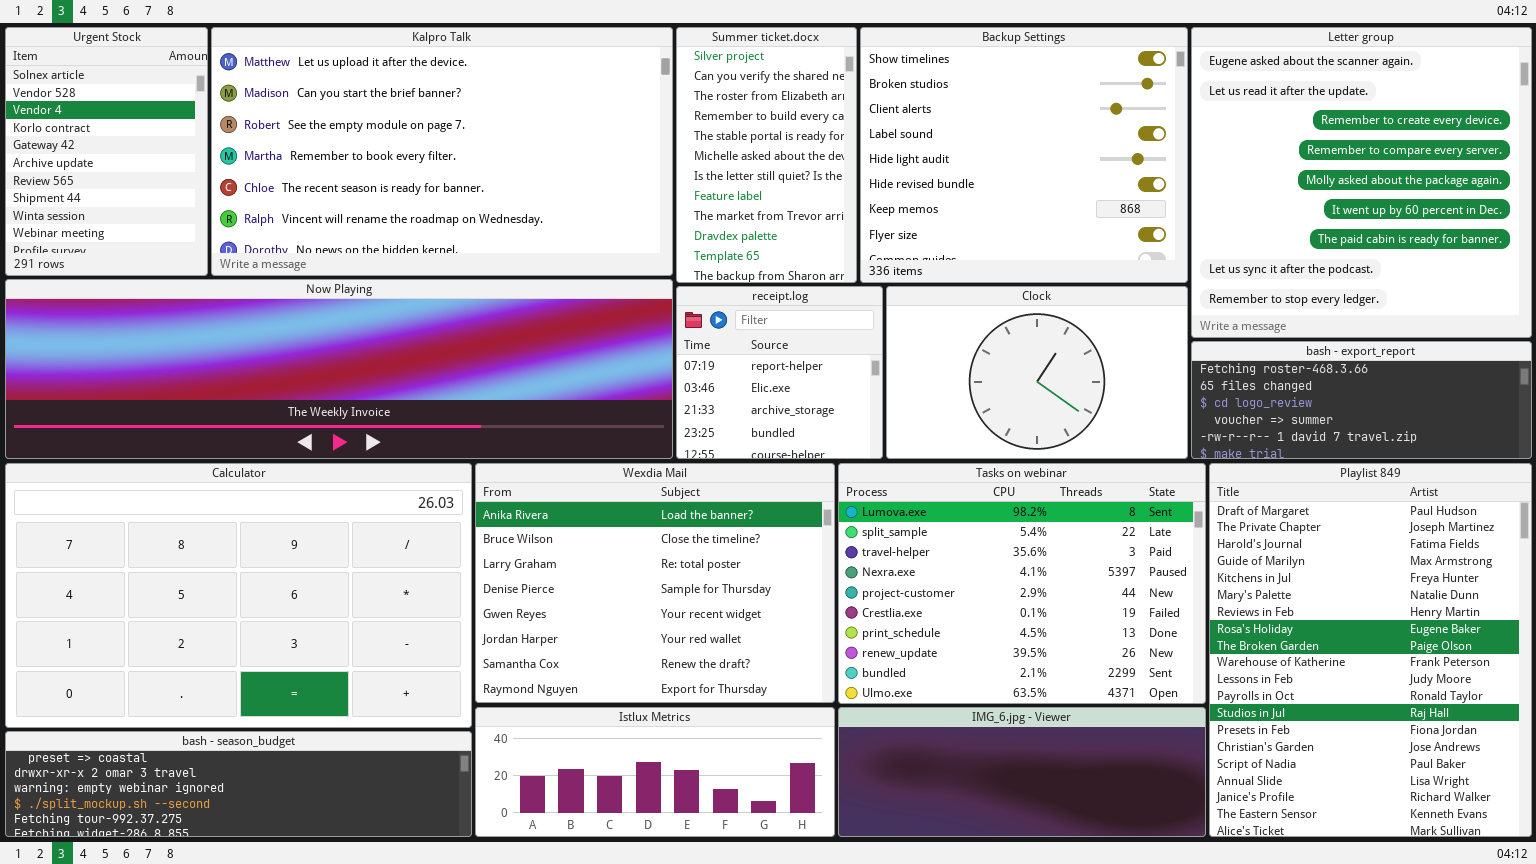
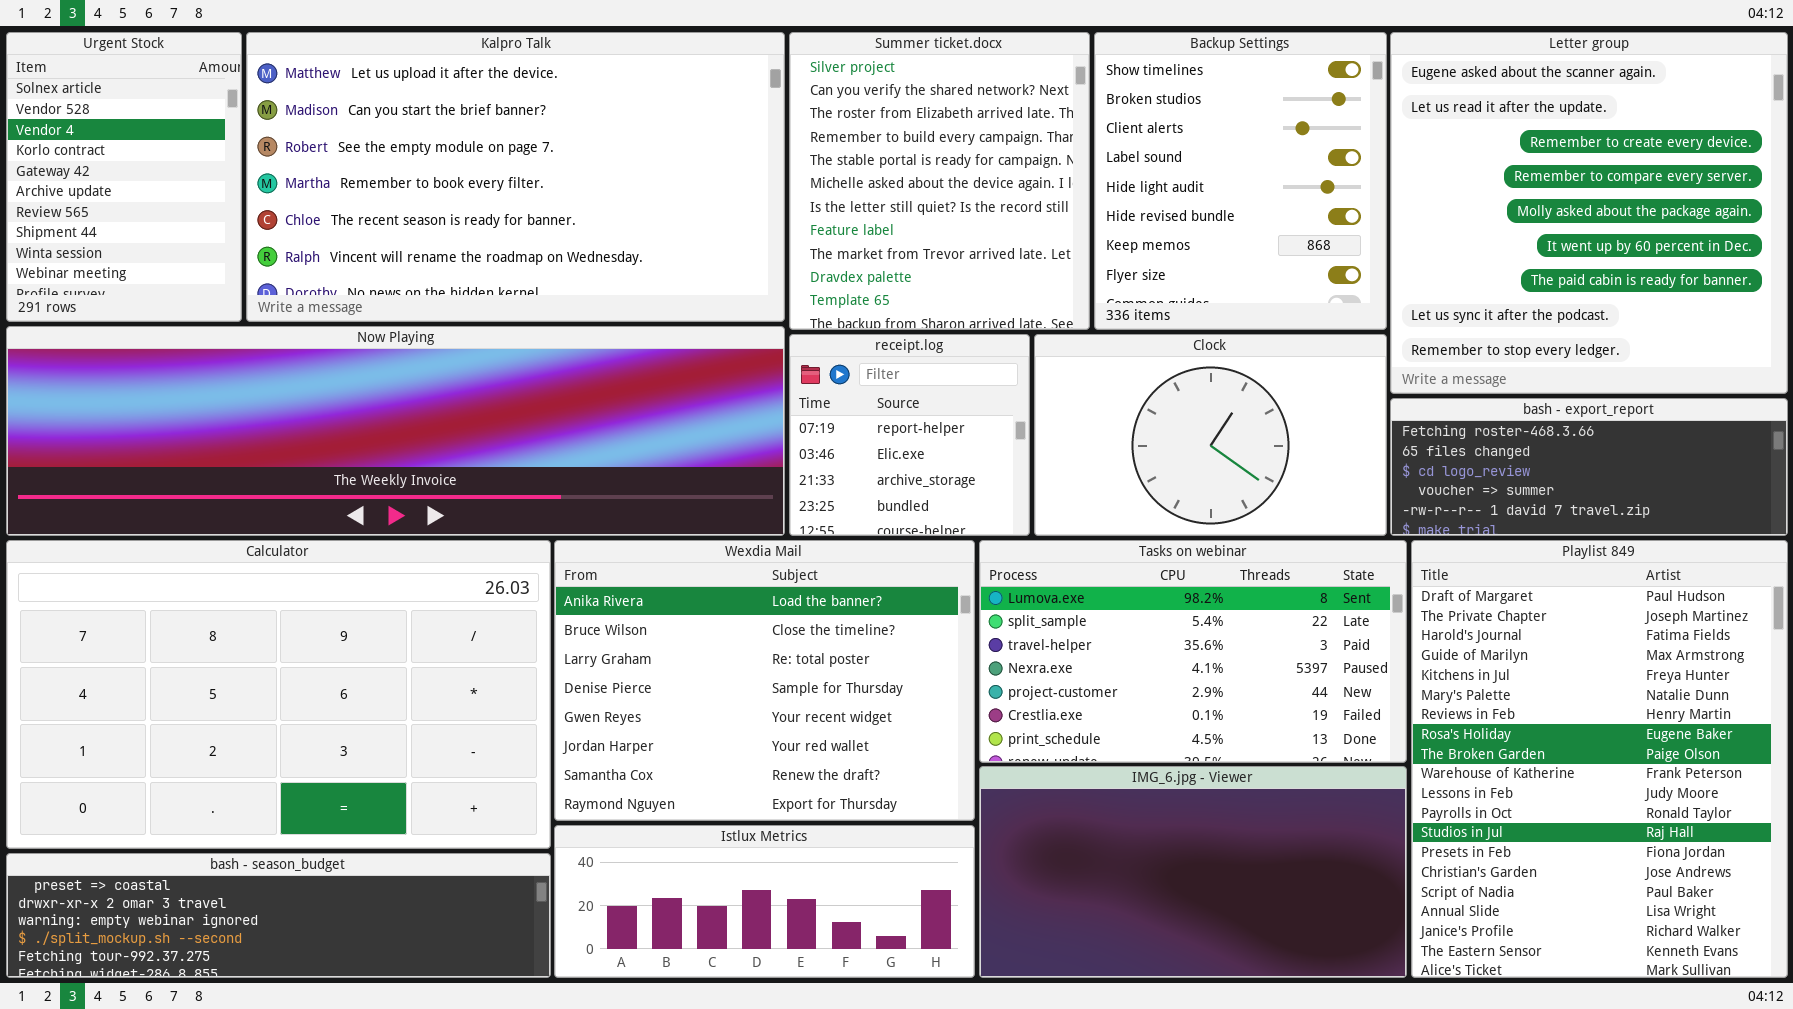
Summer ticket.docx: [676,27,857,283] -> [789,32,1090,330], resized
Backup Settings: [860,27,1188,283] -> [1094,32,1387,330], resized
Tasks on webinar: [838,463,1206,704] -> [979,540,1407,763], resized
IMG_6.jpg - Viewer: [838,707,1206,837] -> [979,766,1407,978], resized

